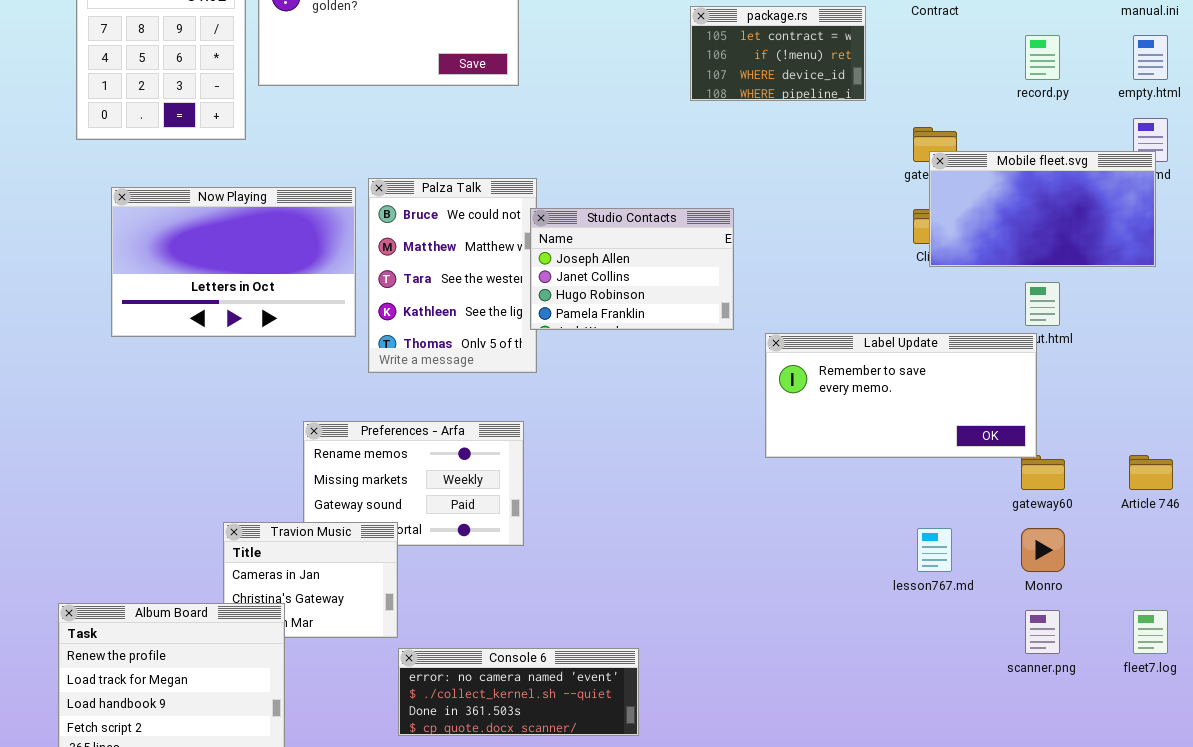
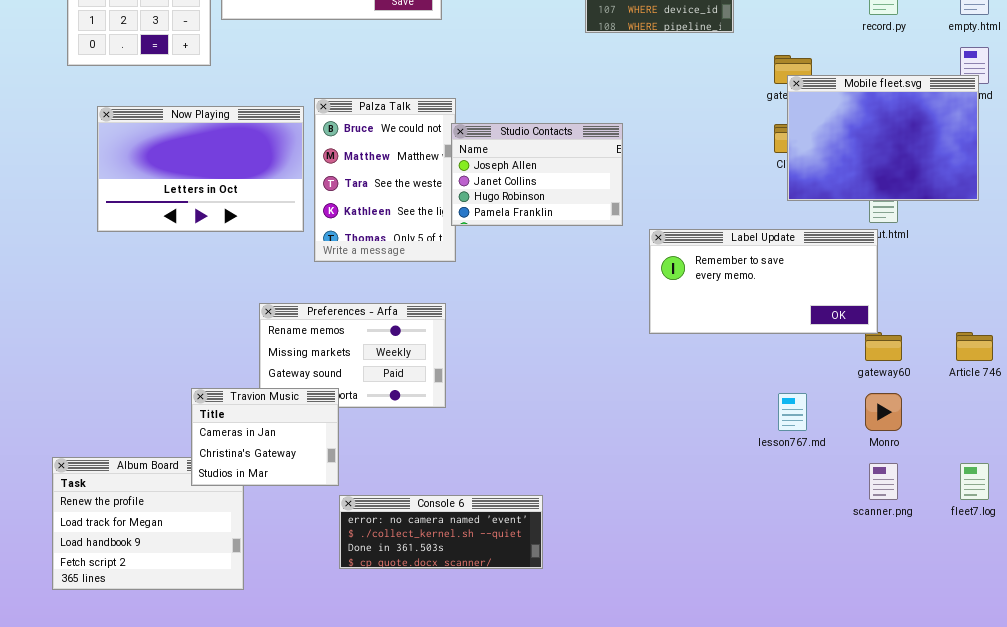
Mobile fleet.svg: [929,151,1156,267] -> [787,75,979,201], resized
Travion Music: [223,522,398,638] -> [191,388,339,486], raised

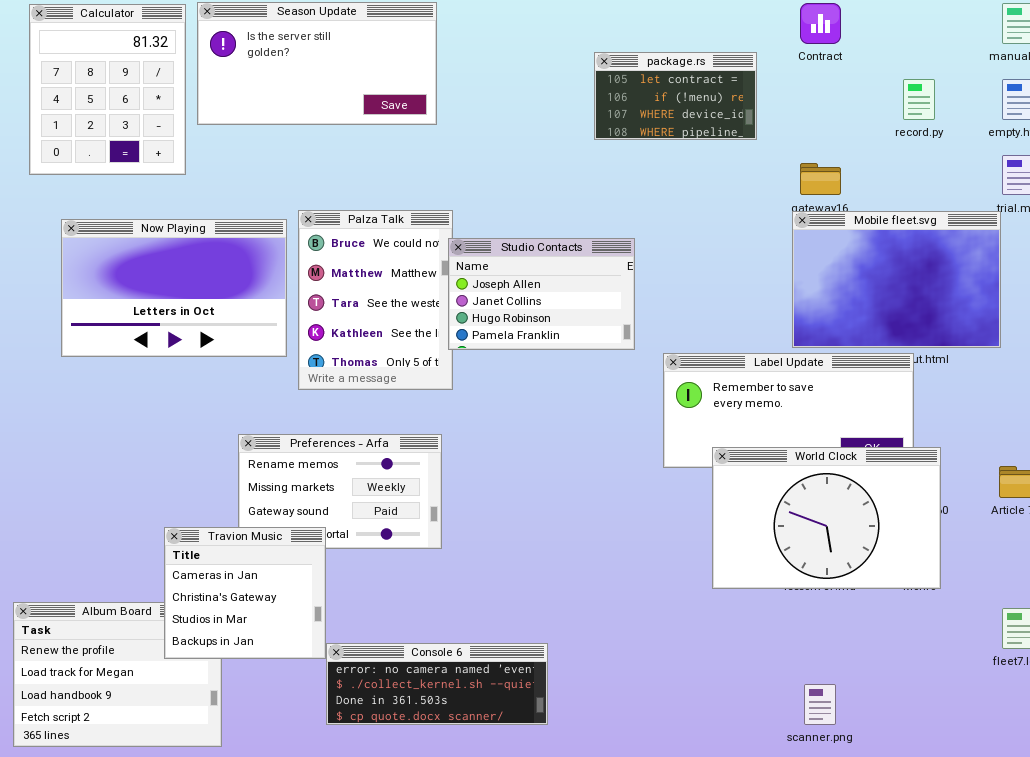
Mobile fleet.svg: [787,75,979,201] -> [792,211,1001,348], moved
World Clock: none -> [712,447,941,589], opened
Travion Music: [191,388,339,486] -> [164,527,326,659], resized
scanner.png: [869,463,898,500] -> [804,684,836,725], moved

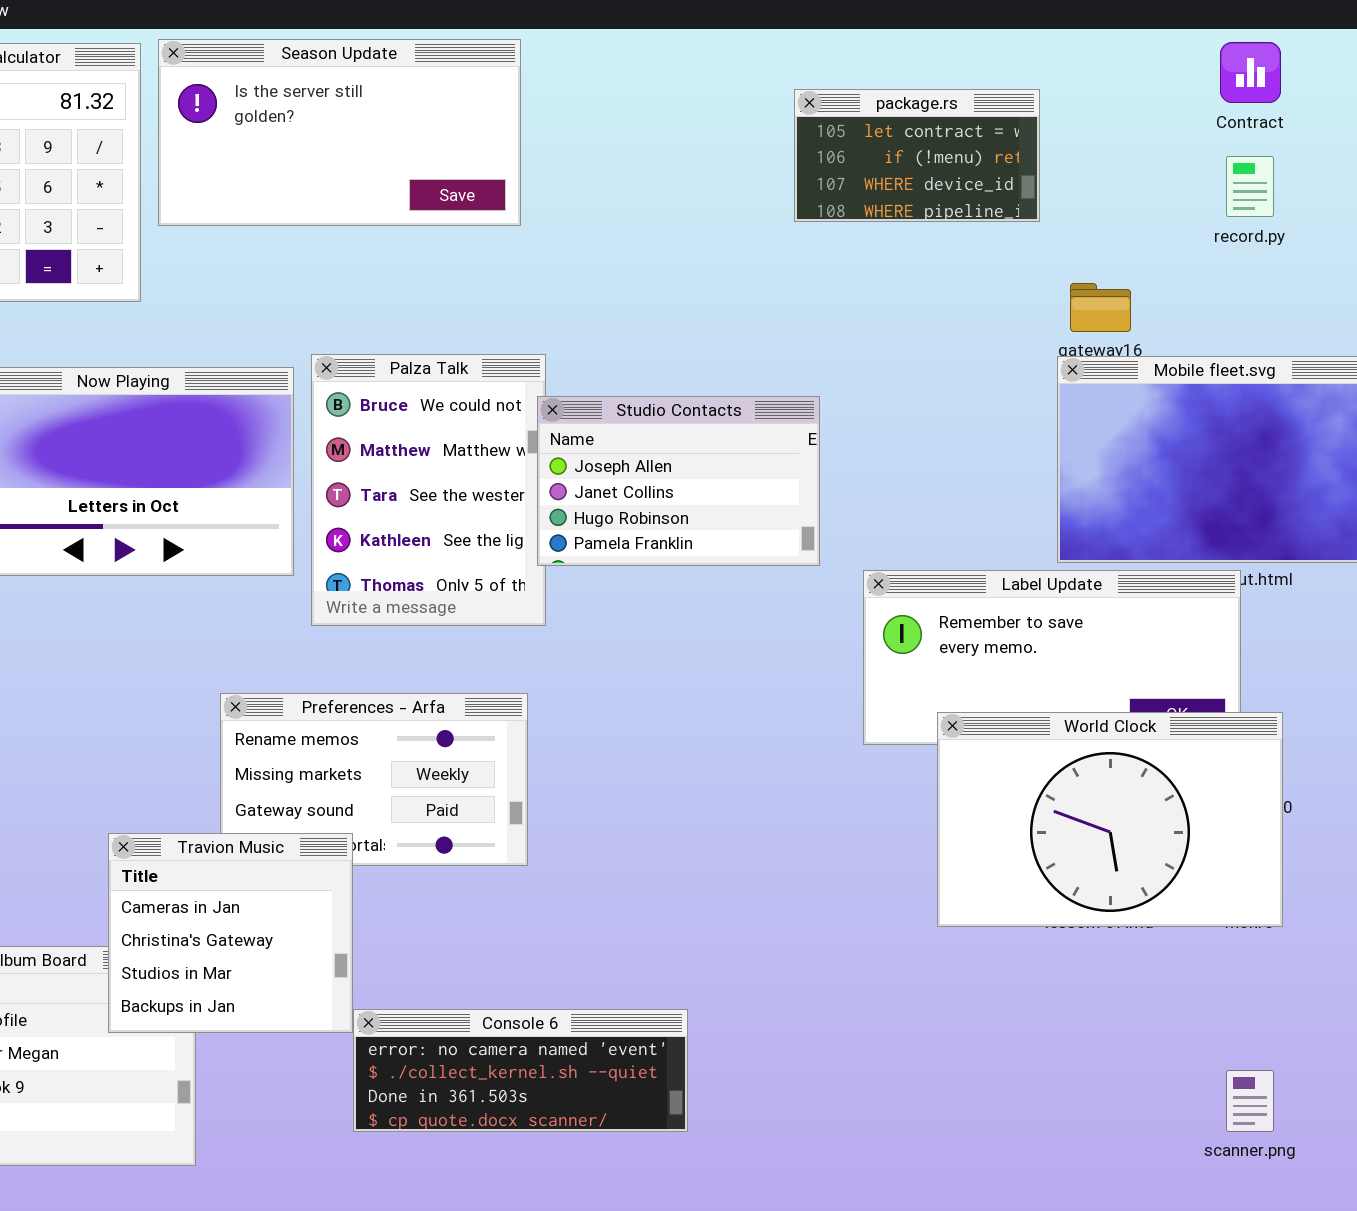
Contract: [800,3,841,44] -> [1220,42,1281,103], moved
package.rs: [594,52,757,140] -> [794,89,1040,222], moved
scanner.png: [804,684,836,725] -> [1226,1070,1274,1132], moved

